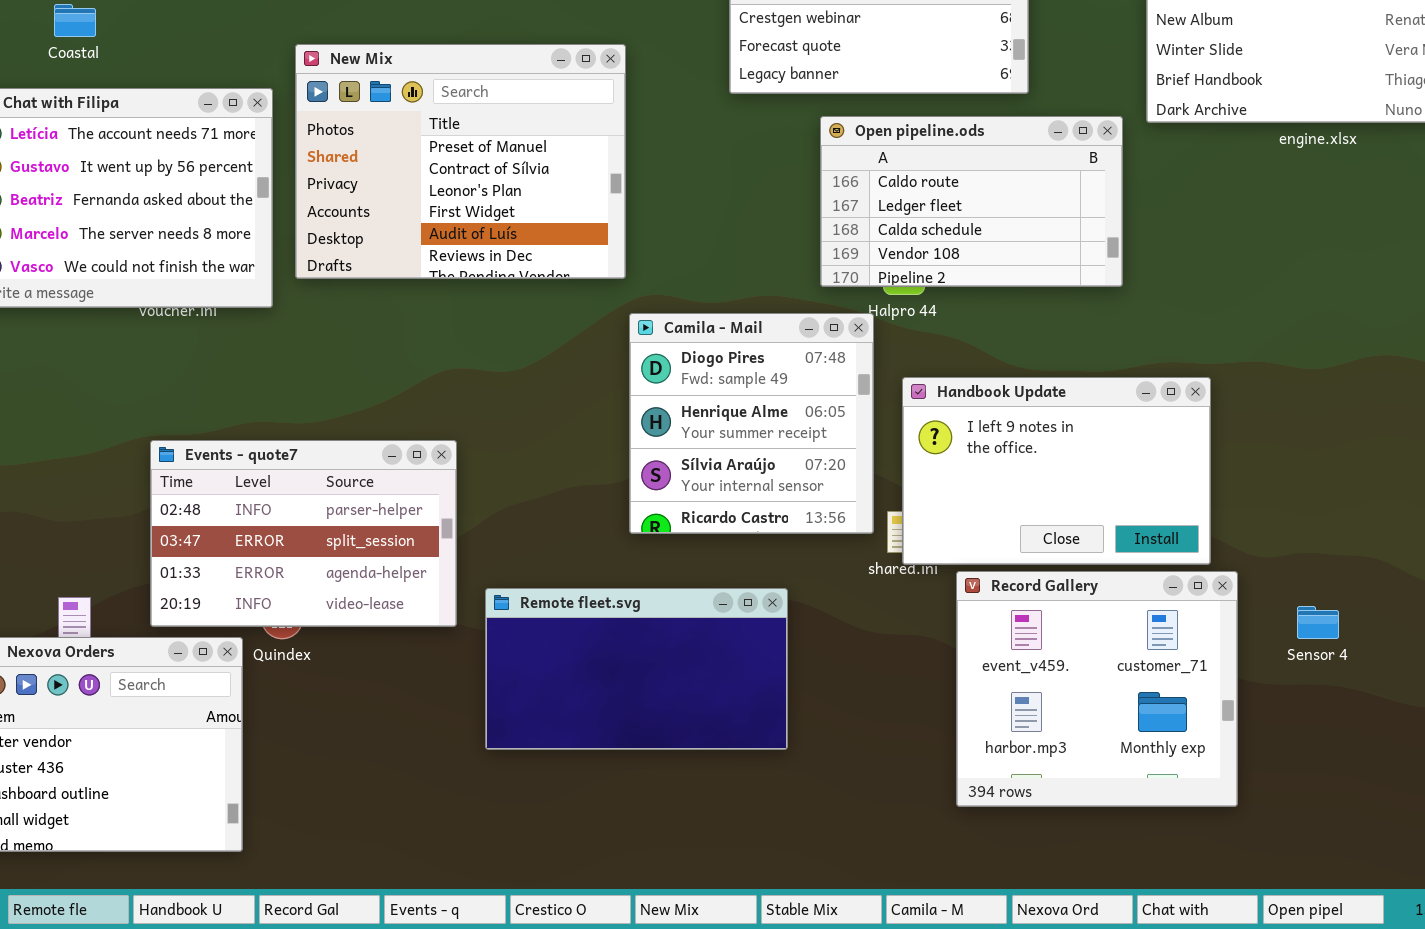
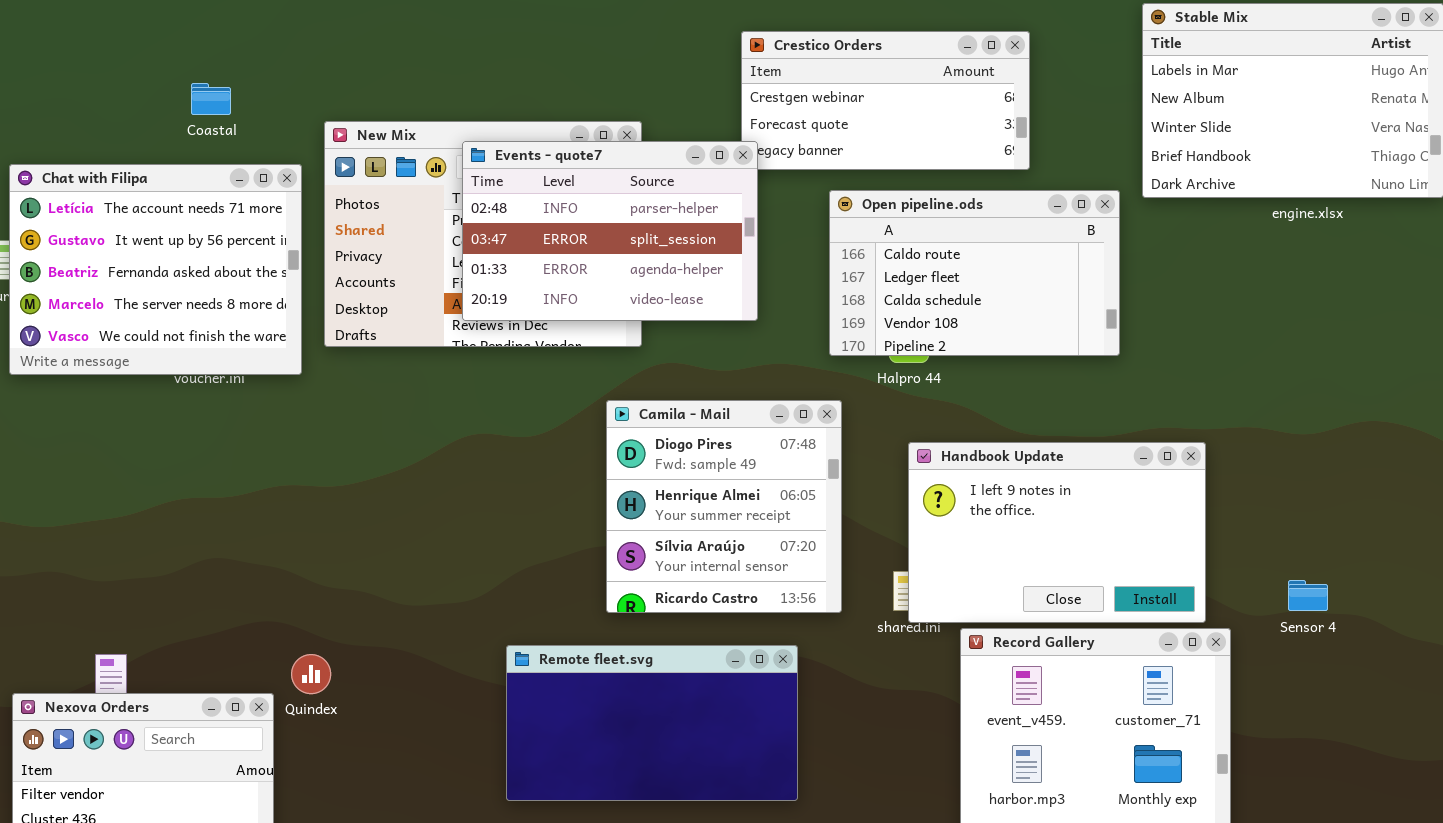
Coastal: [54,4,96,37] -> [191,83,231,115], moved
Camila - Mail: [629,313,874,534] -> [606,400,842,613], moved
Events - quote7: [150,440,457,627] -> [462,141,758,321], moved
Sensor 4: [1297,606,1339,639] -> [1288,580,1328,611], moved

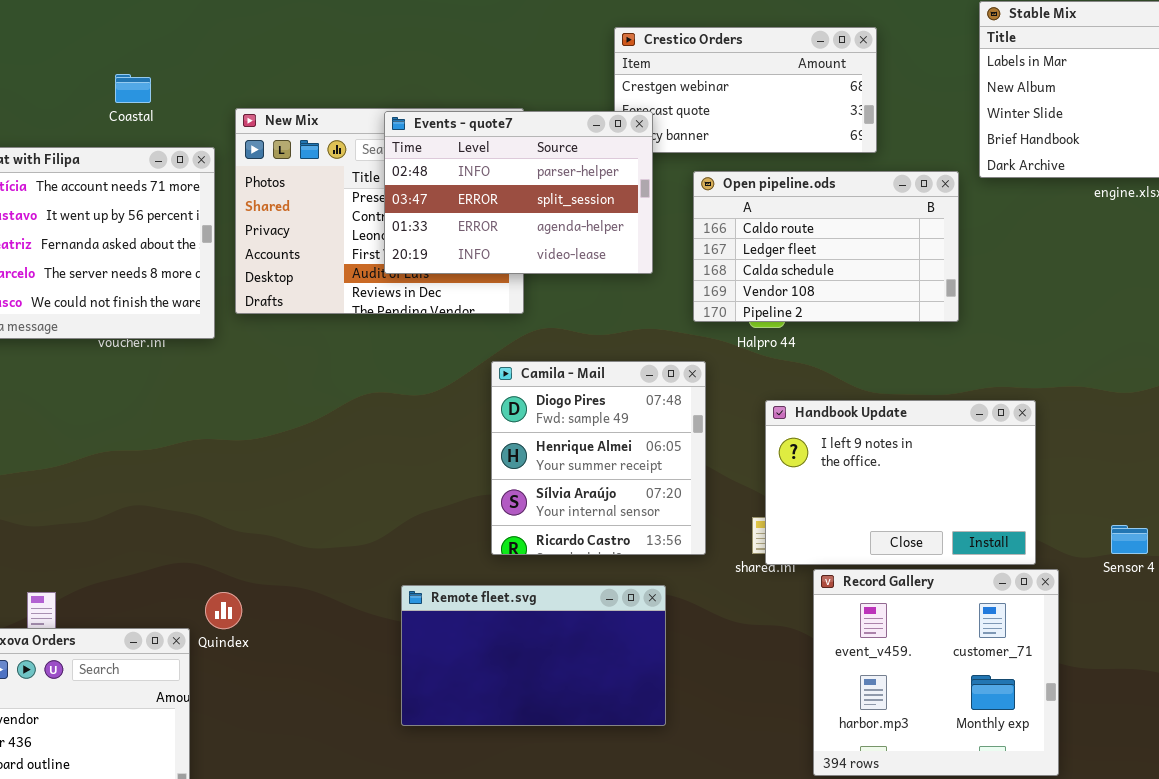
Events - quote7: [462,141,758,321] -> [384,111,653,274], moved

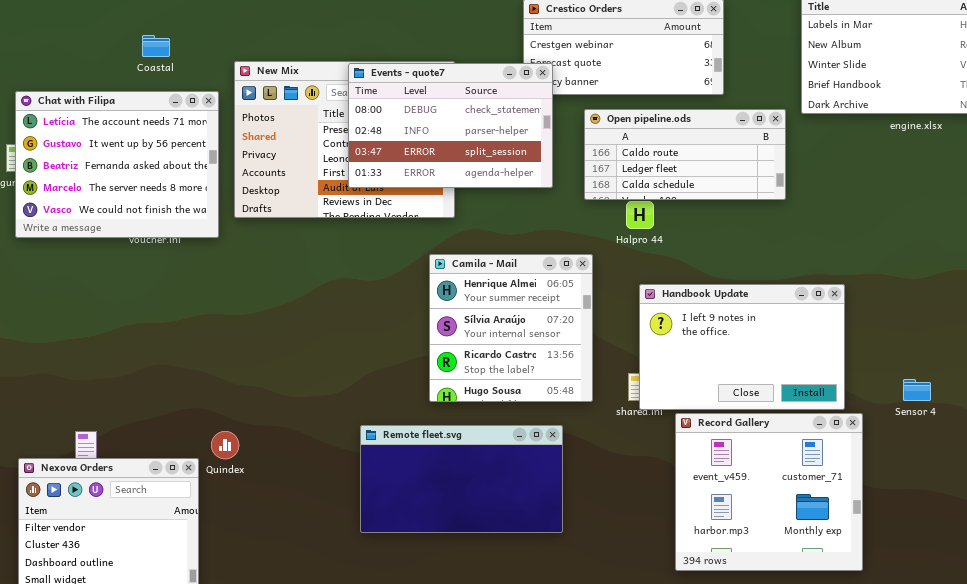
Events - quote7: [384,111,653,274] -> [348,63,553,188], scrolled up 1 row
Open pipeline.ods: [693,171,959,322] -> [584,109,786,200], resized
Camila - Mail: [491,361,706,555] -> [429,254,593,402], scrolled down 1 row

